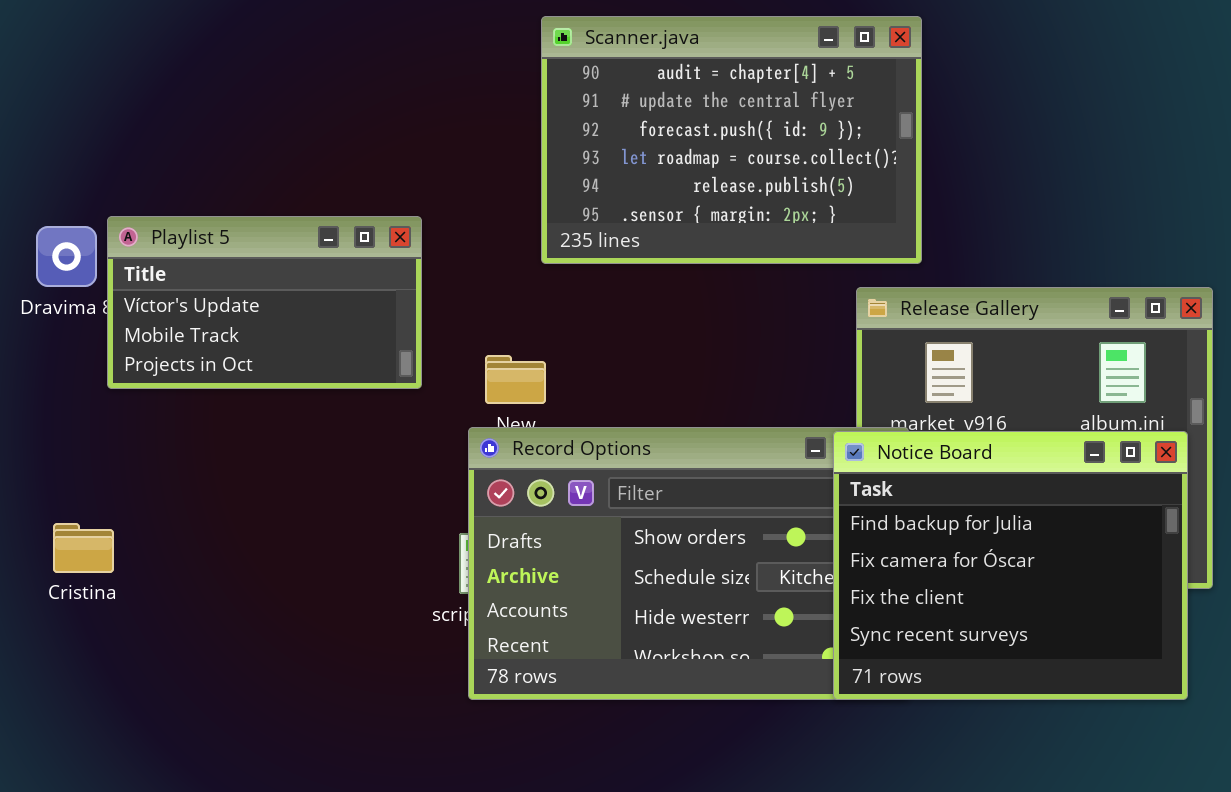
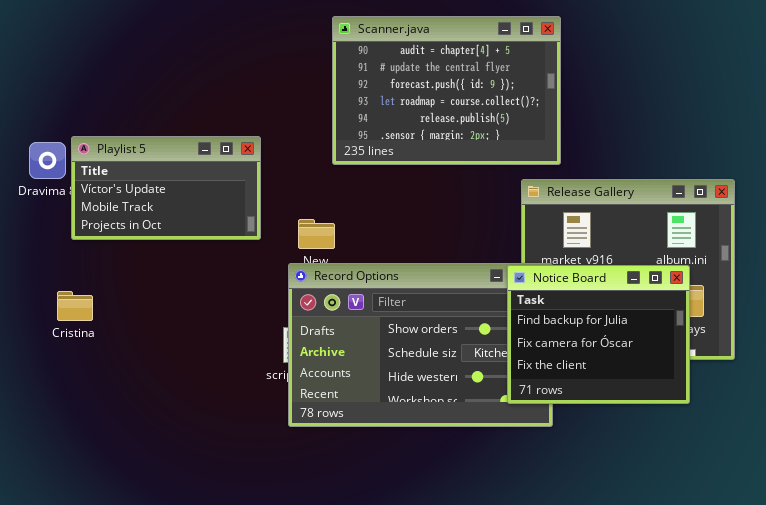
Notice Board: [833,431,1188,700] -> [507,265,690,404], resized
Cristina: [53,523,114,573] -> [57,291,93,321], moved

